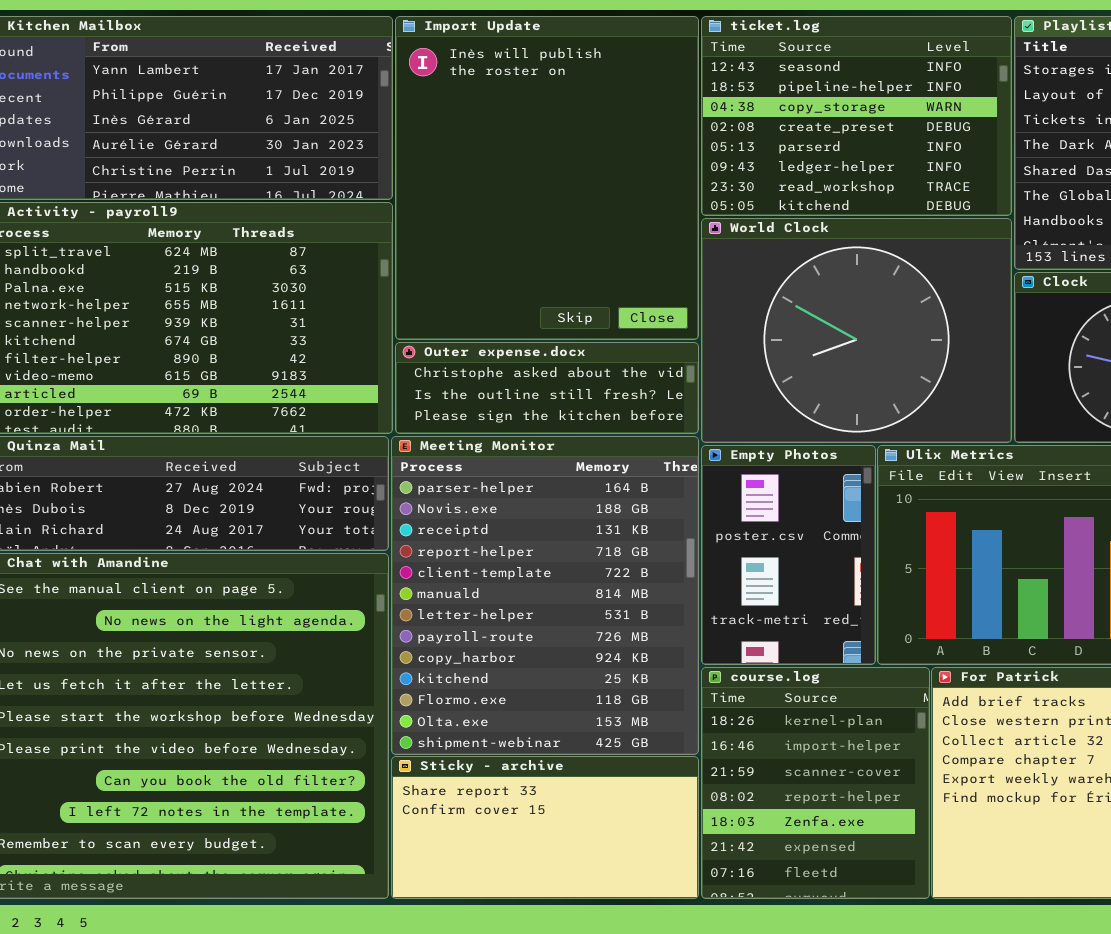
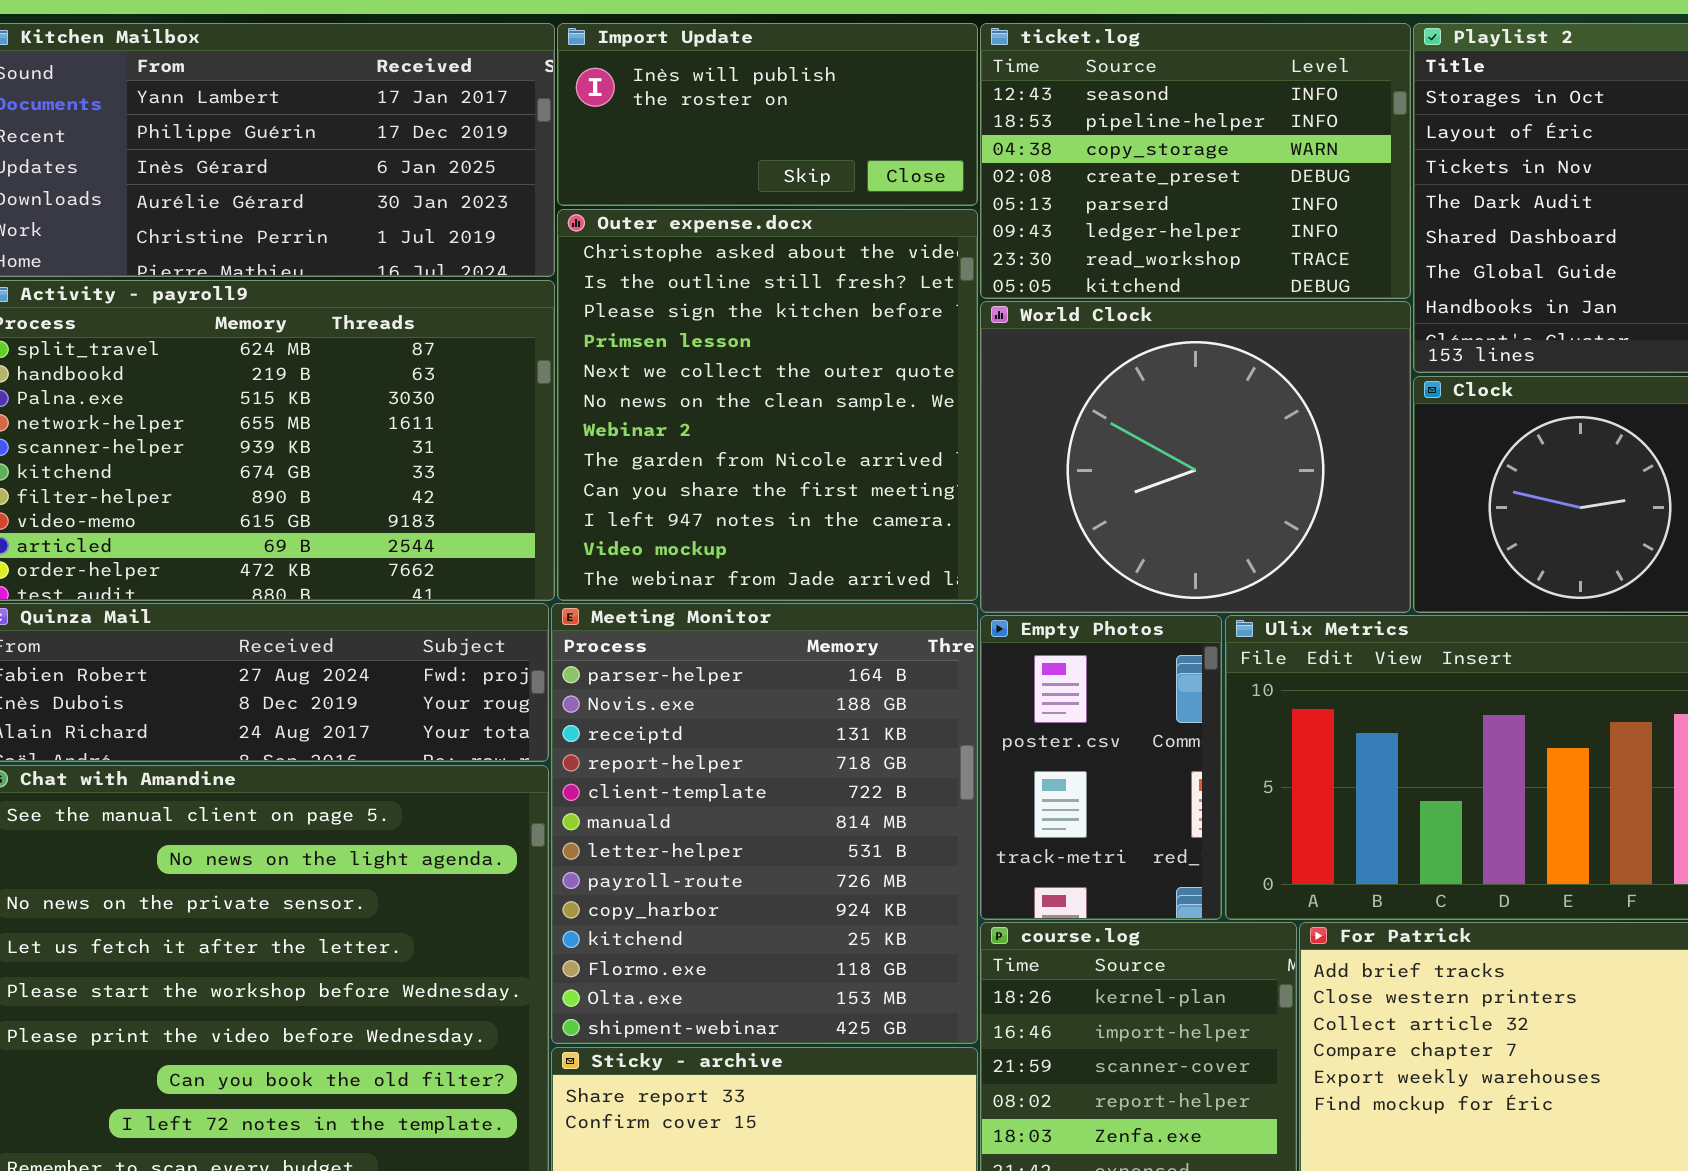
Import Update: [395,16,699,340] -> [557,23,978,206], resized
Outer expense.docx: [395,342,699,434] -> [557,209,978,601], resized

